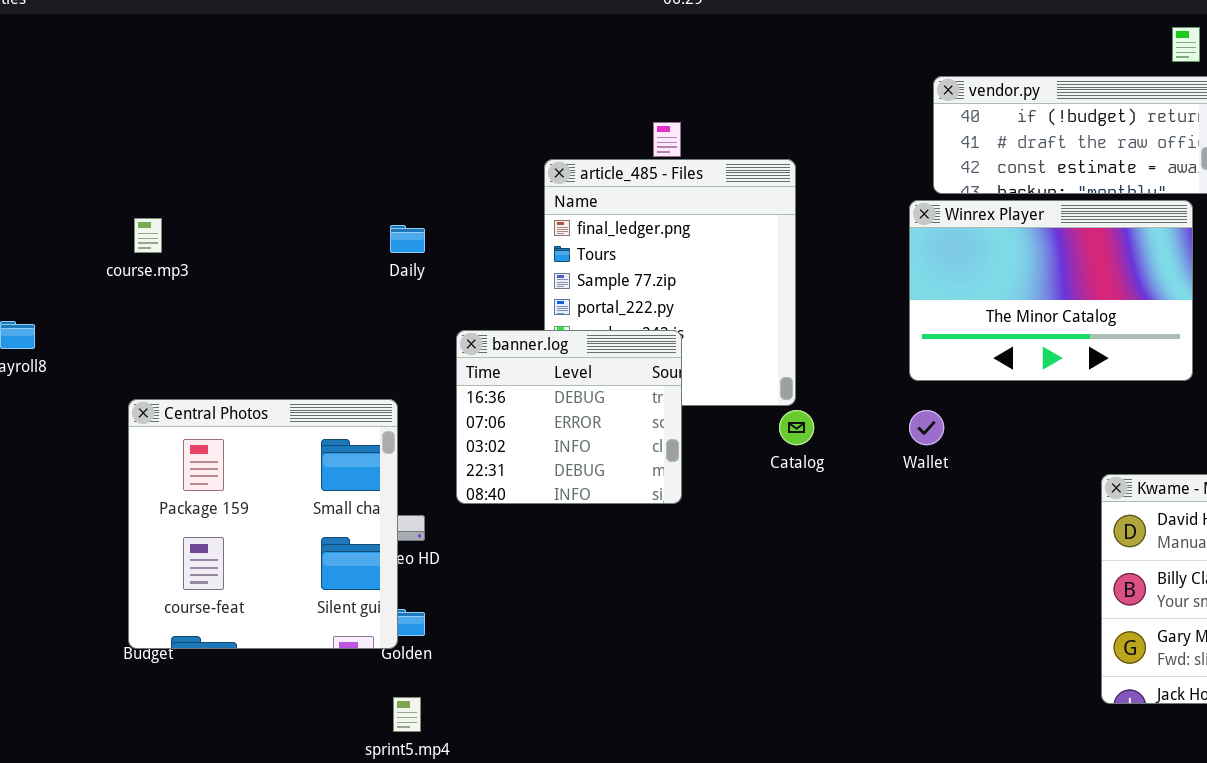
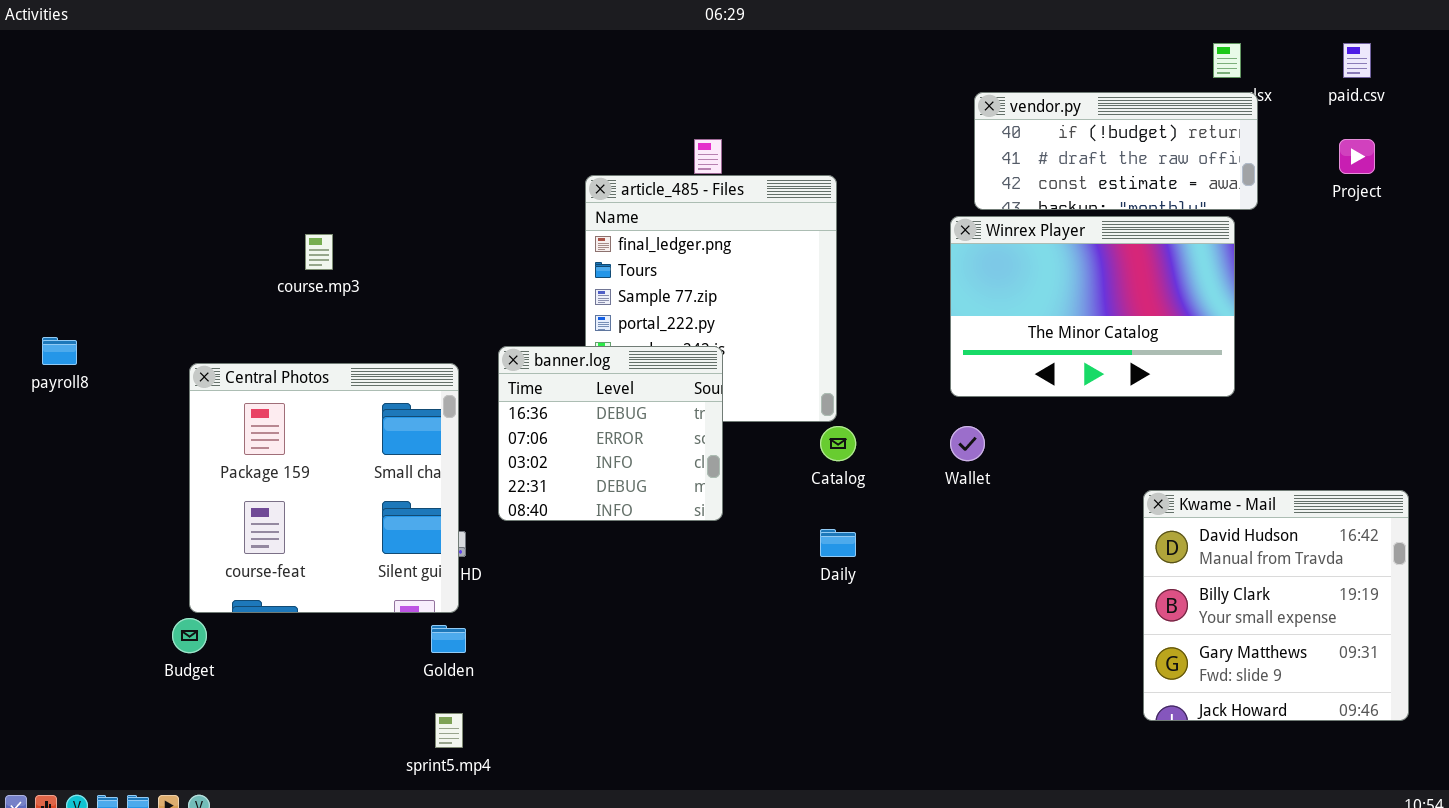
course.mp3: [134,218,162,253] -> [305,234,333,270], moved
Daily: [390,225,425,253] -> [820,529,856,557], moved
Central Photos: [128,399,398,649] -> [189,363,459,613], moved

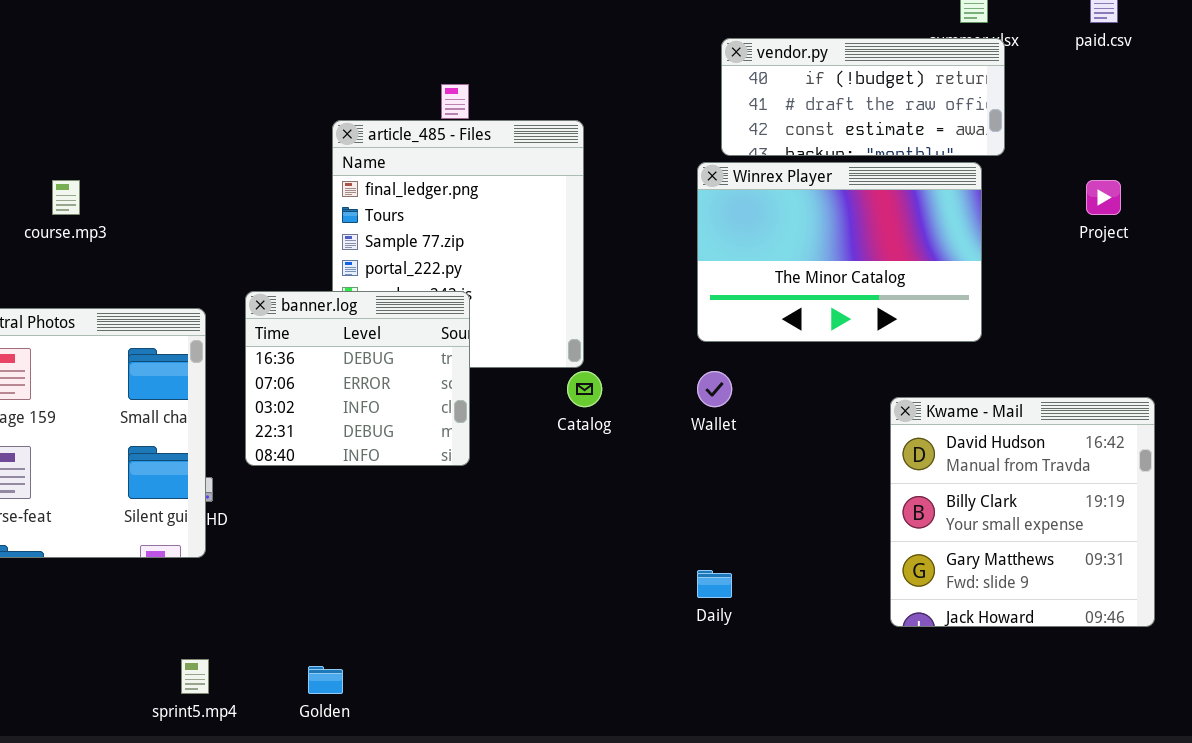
Project: [1339,139,1375,174] -> [1086,180,1121,215], moved
Kwame - Mail: [1143,490,1409,721] -> [890,397,1155,627], moved
Daily: [820,529,856,557] -> [697,570,732,598], moved
Golden: [431,625,466,653] -> [308,666,343,694], moved

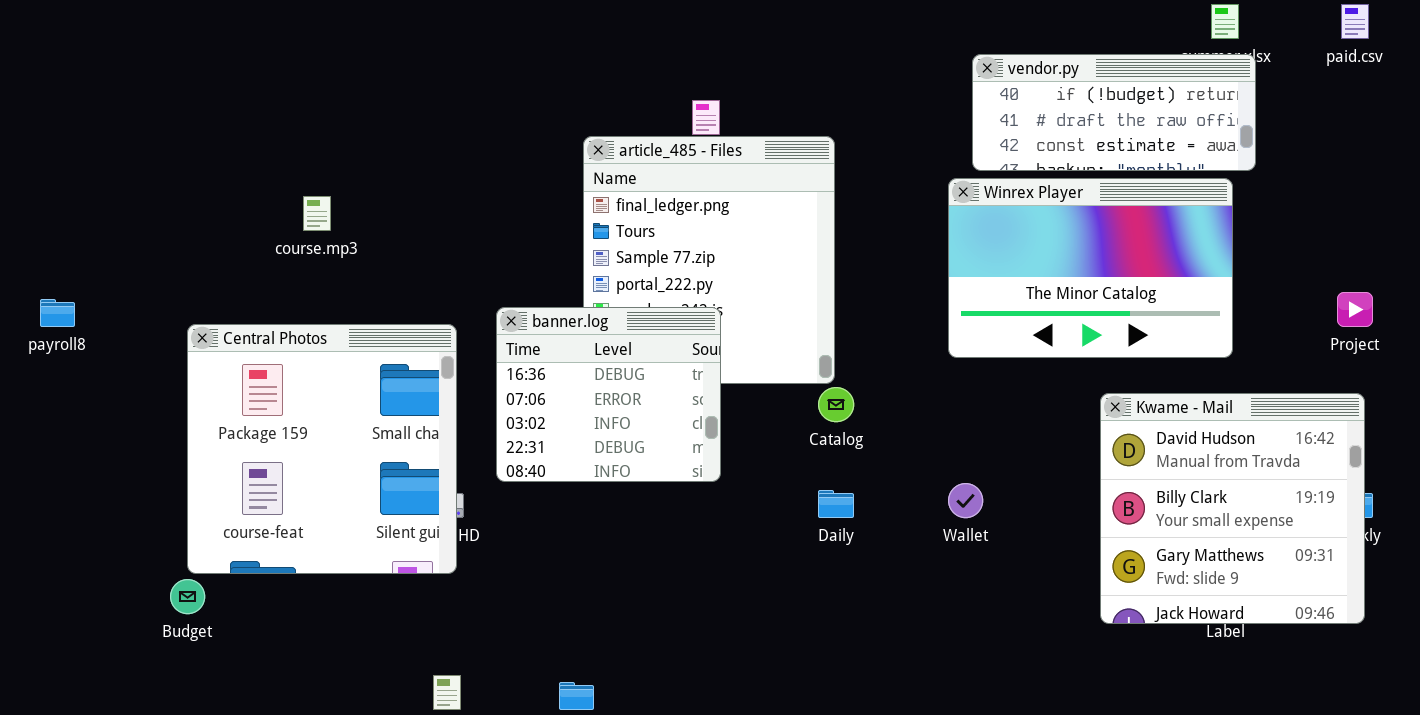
Project: [1086,180,1121,215] -> [1337,292,1373,327], moved
Wallet: [697,371,732,407] -> [948,483,983,518], moved
Kwame - Mail: [890,397,1155,627] -> [1100,393,1365,624], moved
Daily: [697,570,732,598] -> [818,490,854,518], moved

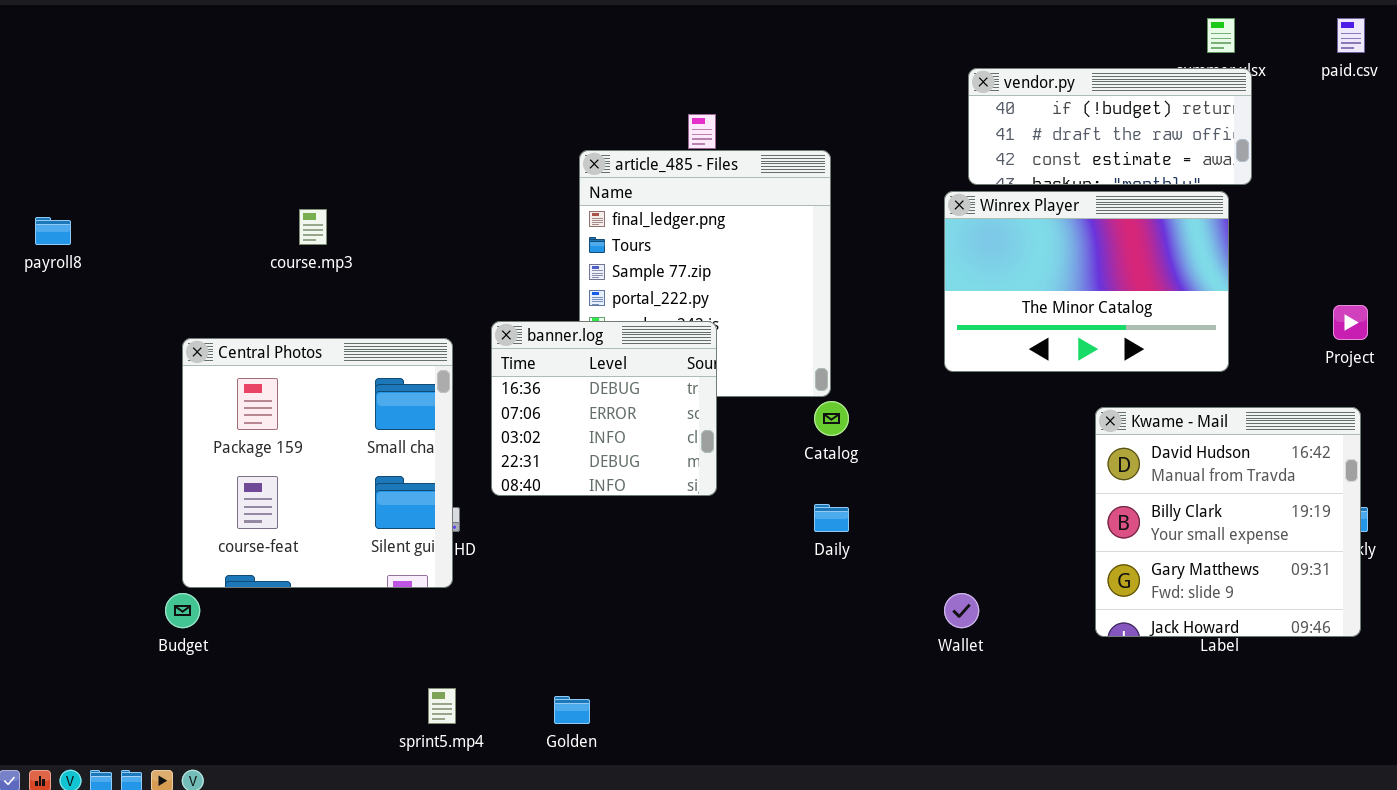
payroll8: [40,299,75,327] -> [35,217,71,245], moved
Wallet: [948,483,983,518] -> [944,593,979,628], moved

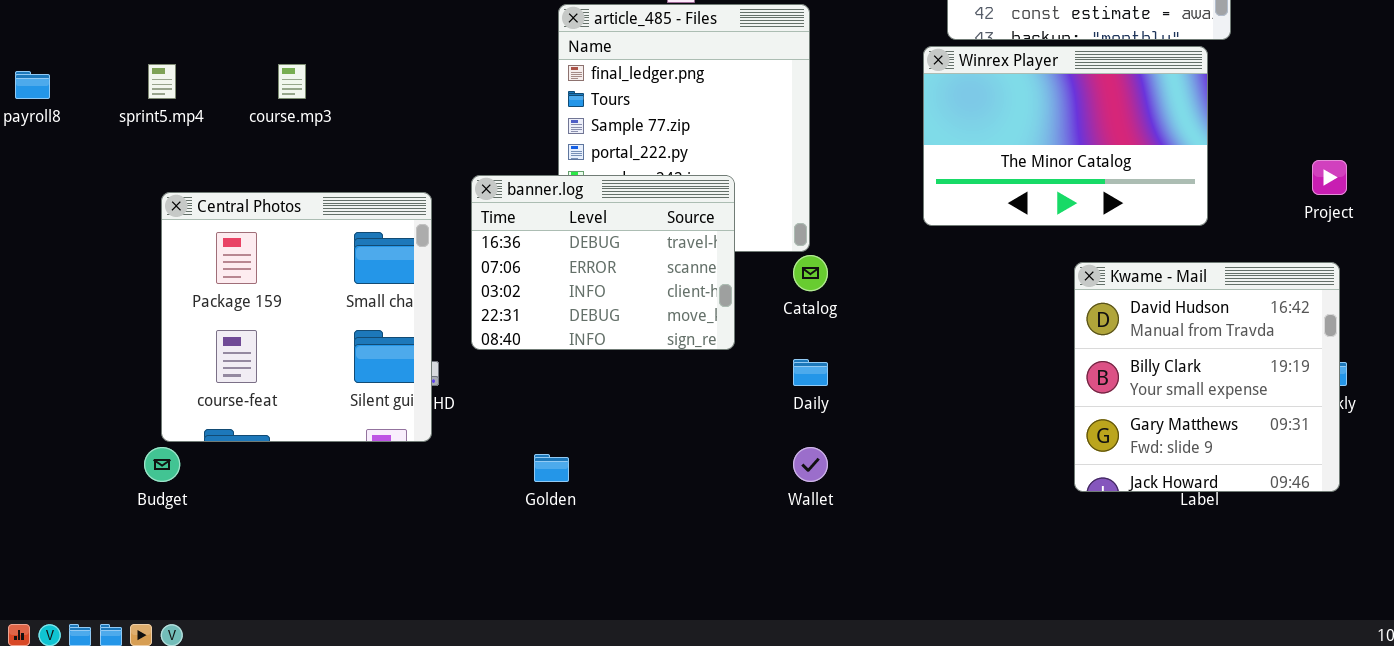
banner.log: [491,321,717,496] -> [471,175,735,350], resized
Wallet: [944,593,979,628] -> [793,447,828,482], moved
sprint5.mp4: [428,688,456,724] -> [148,64,176,99], moved
Golden: [554,696,590,724] -> [534,454,569,482], moved

